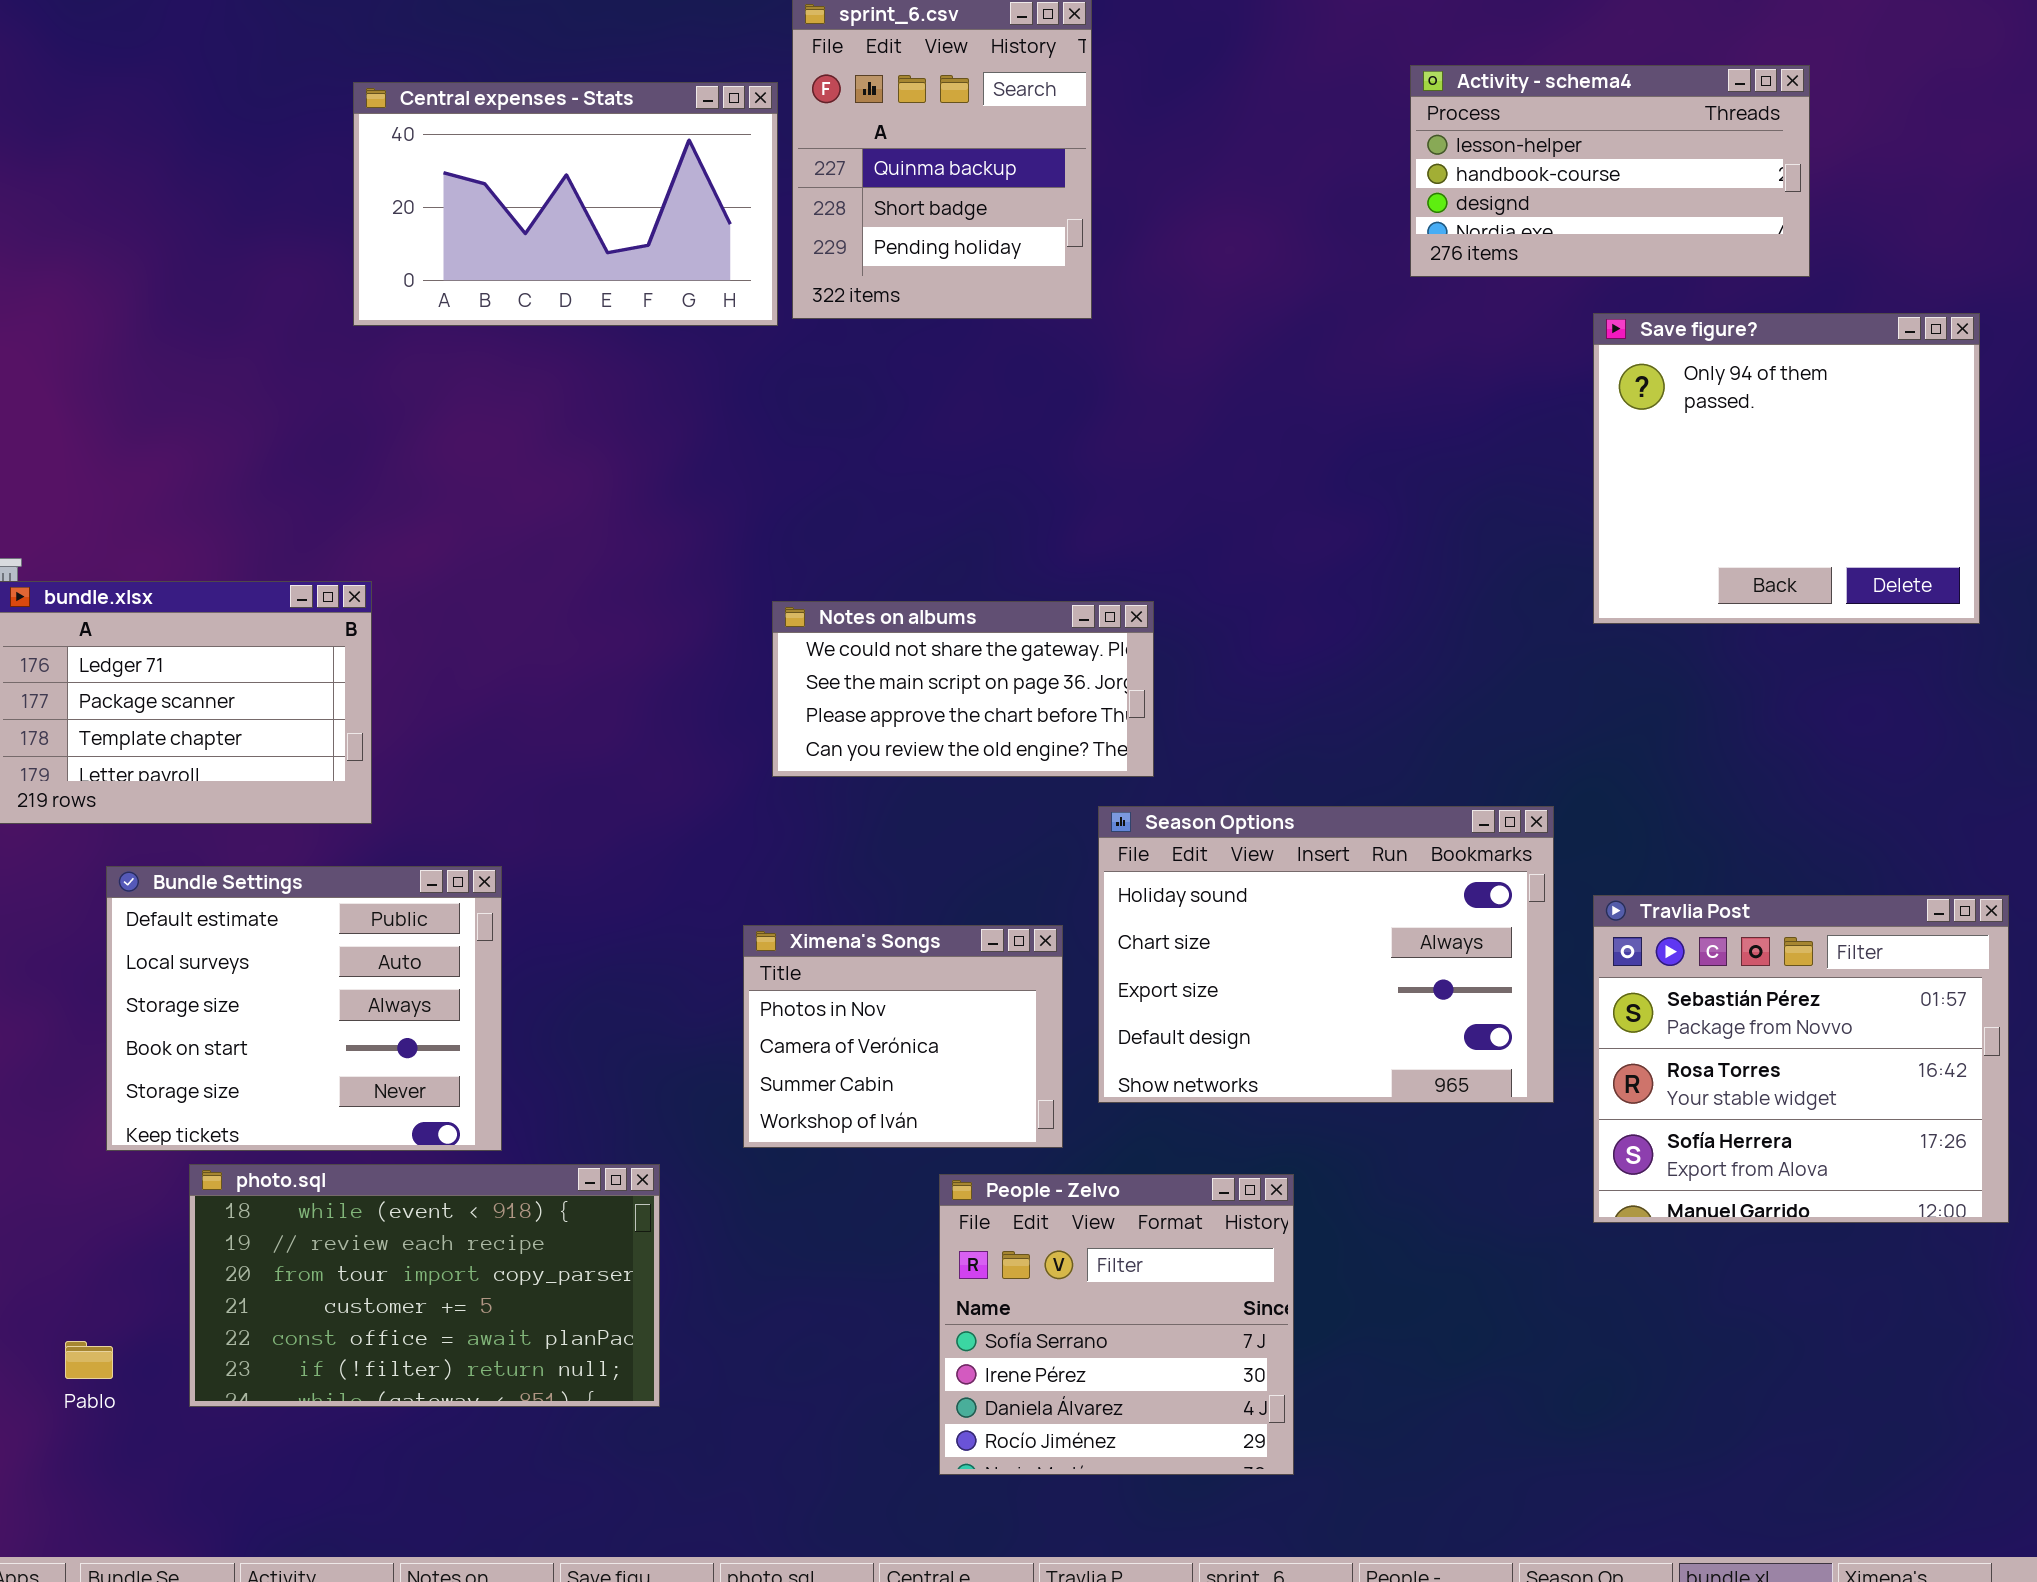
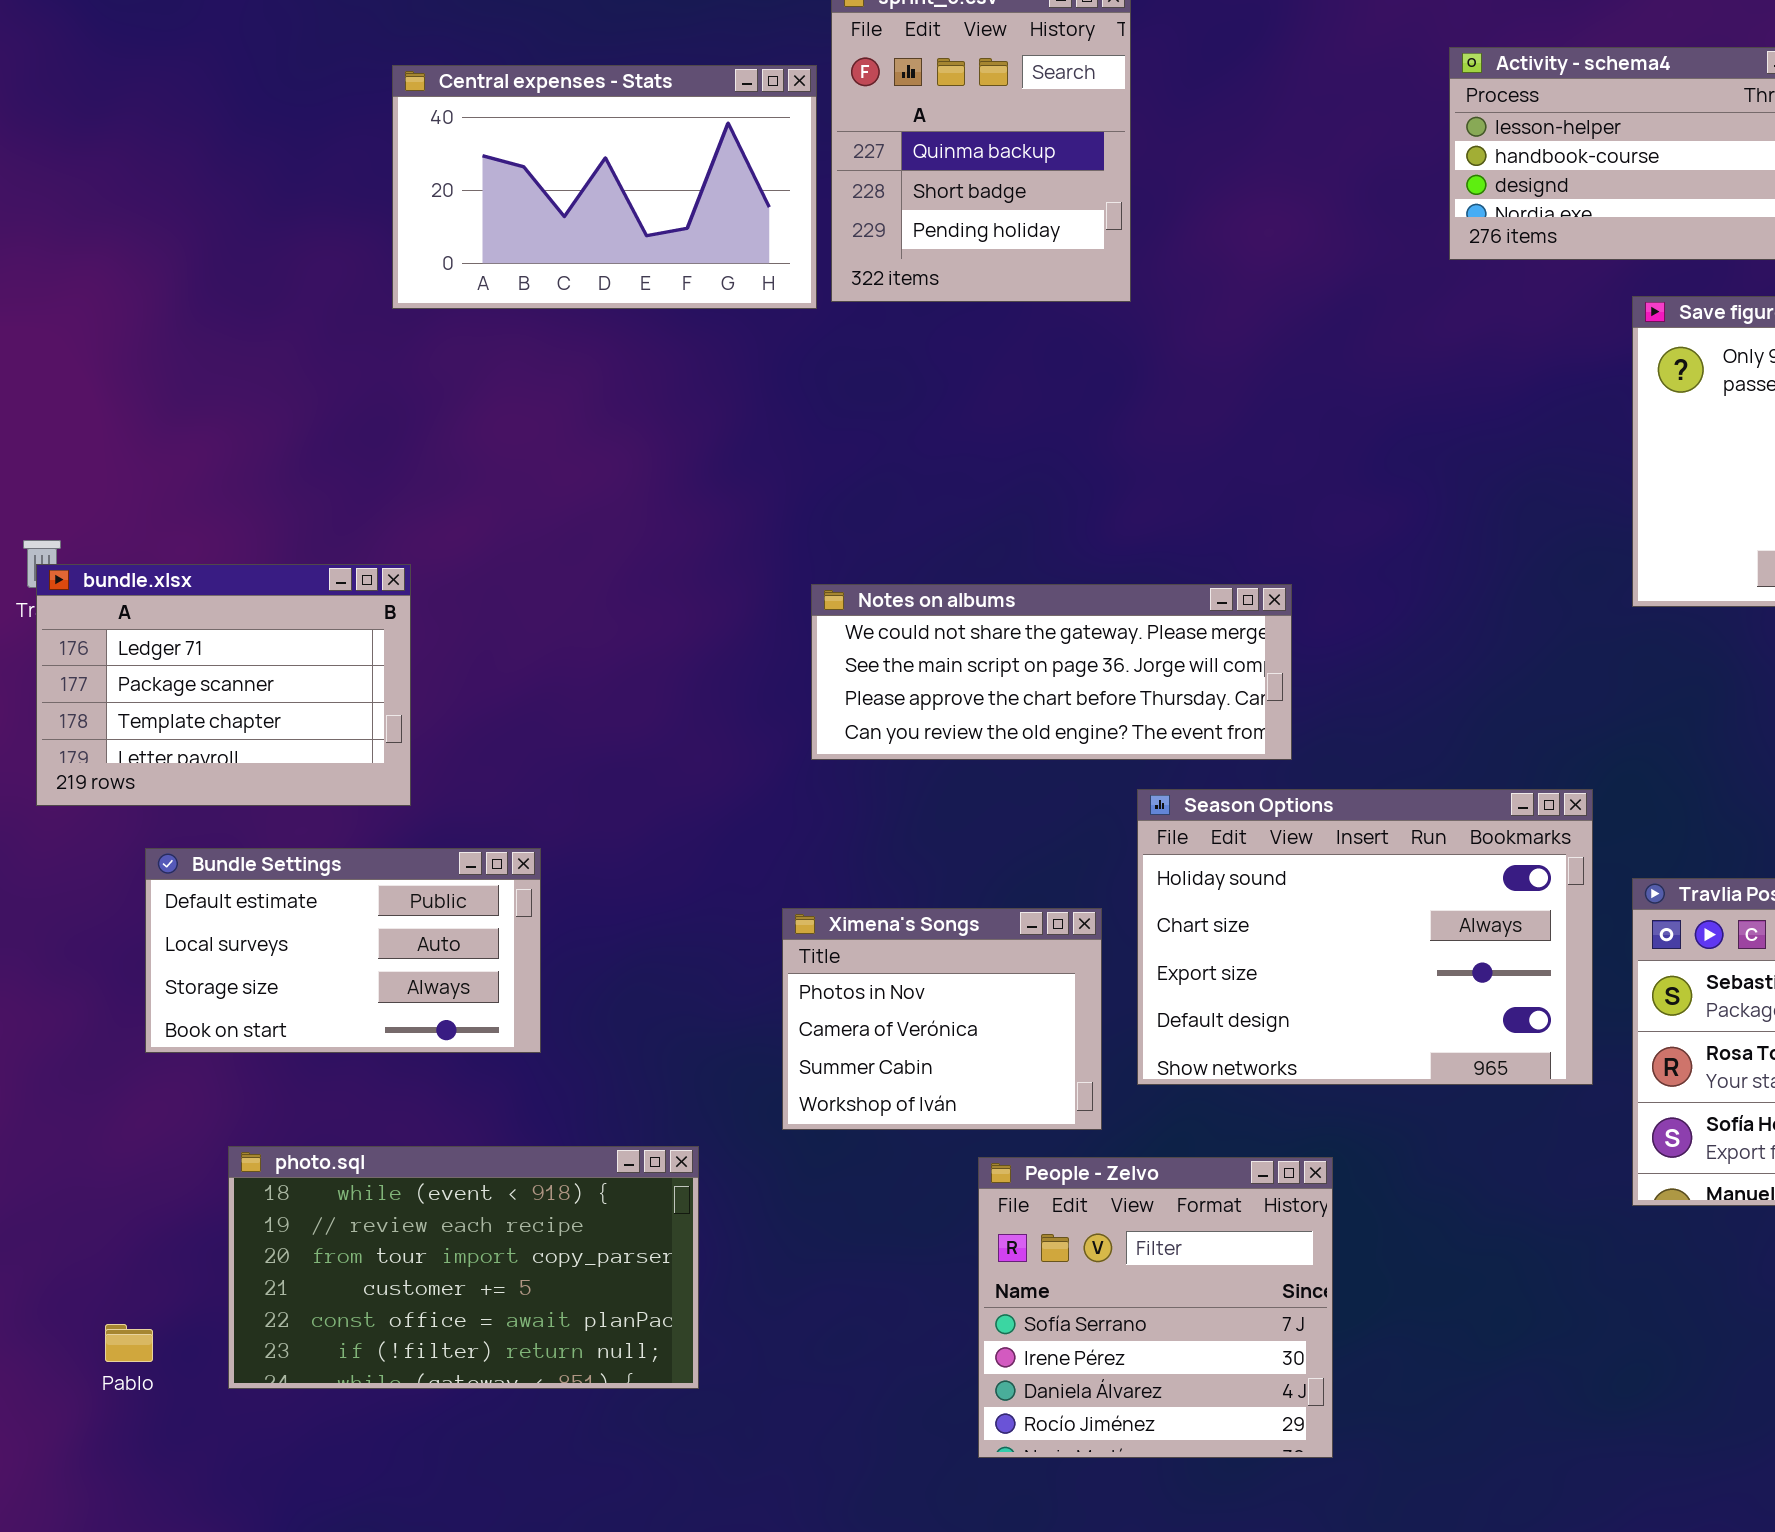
Notes on albums: [772,601,1154,777] -> [811,584,1292,760], resized
Bundle Settings: [106,866,502,1151] -> [145,848,541,1053], resized

